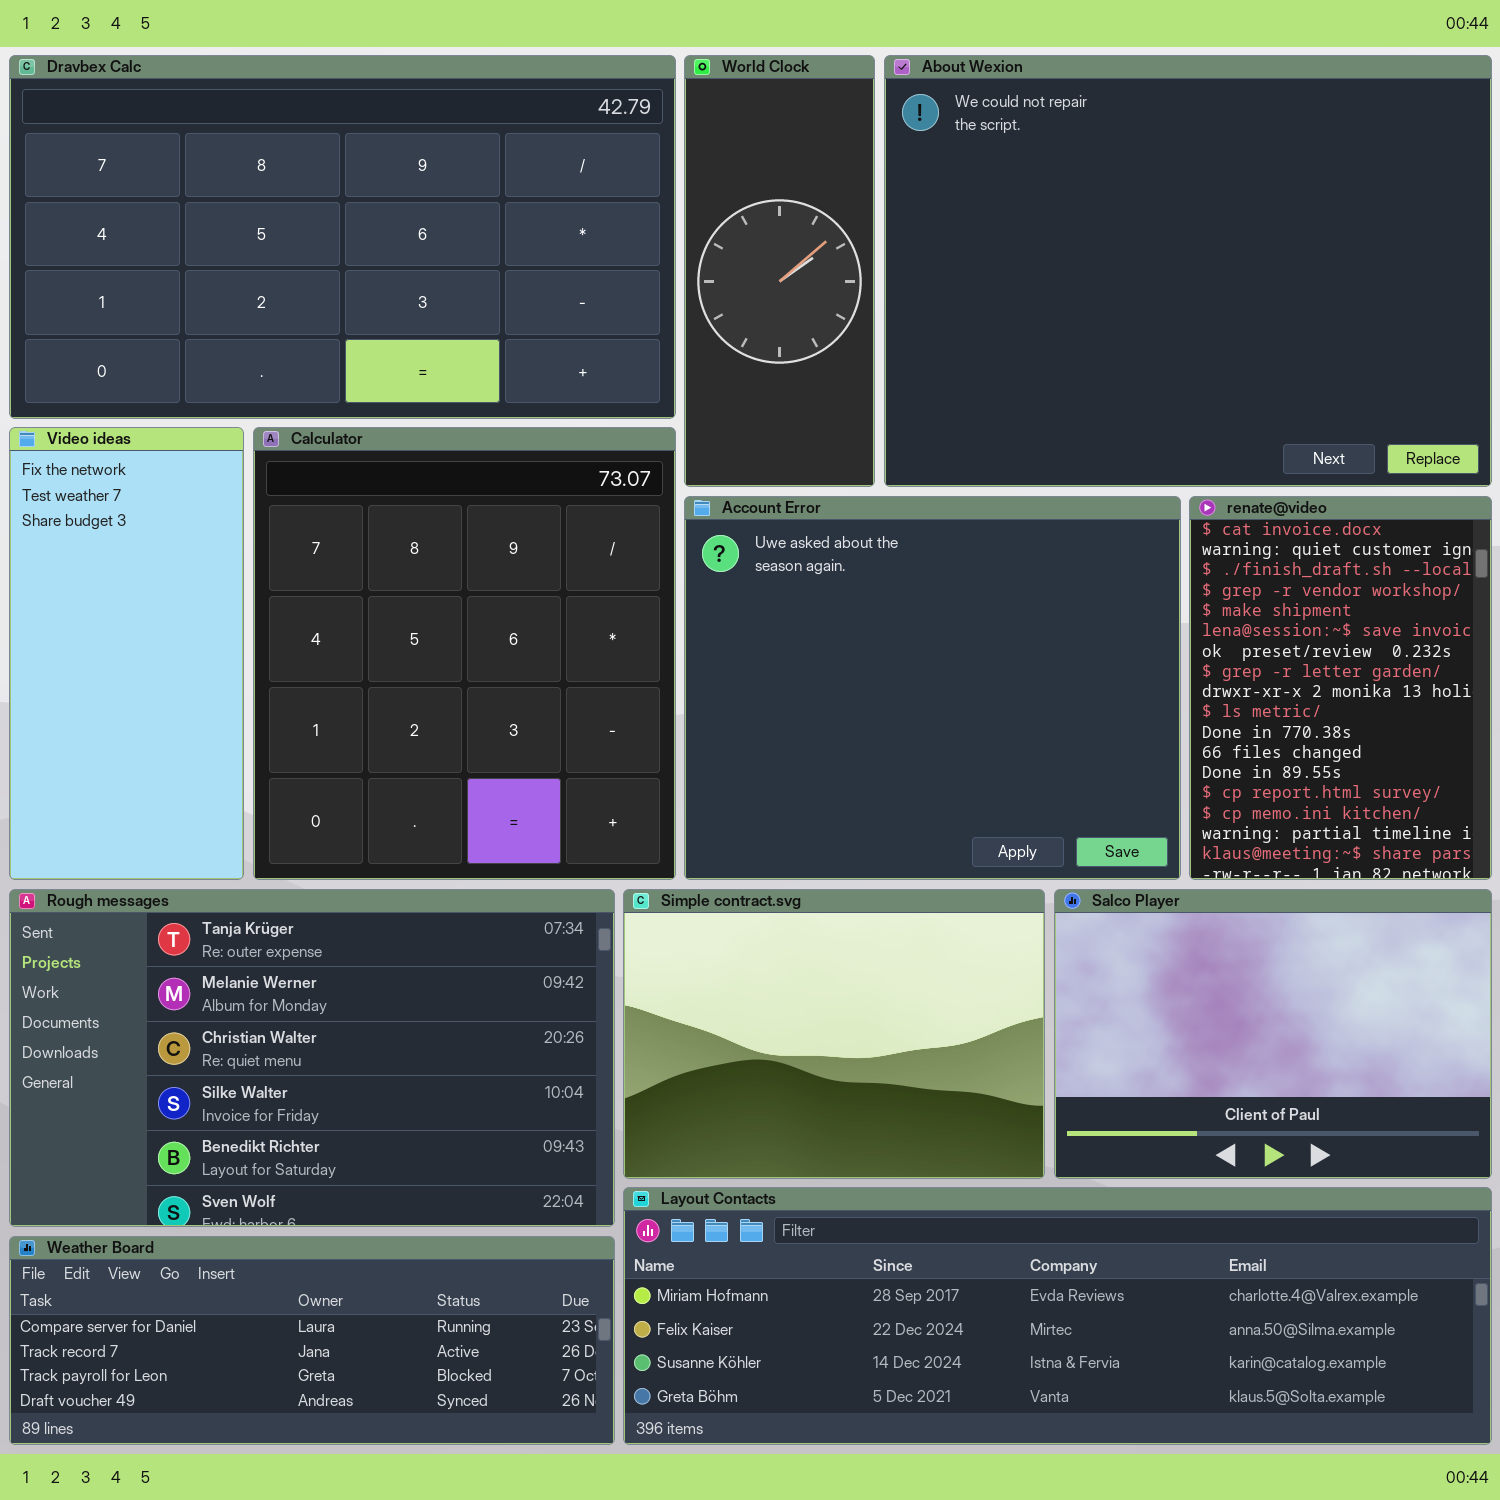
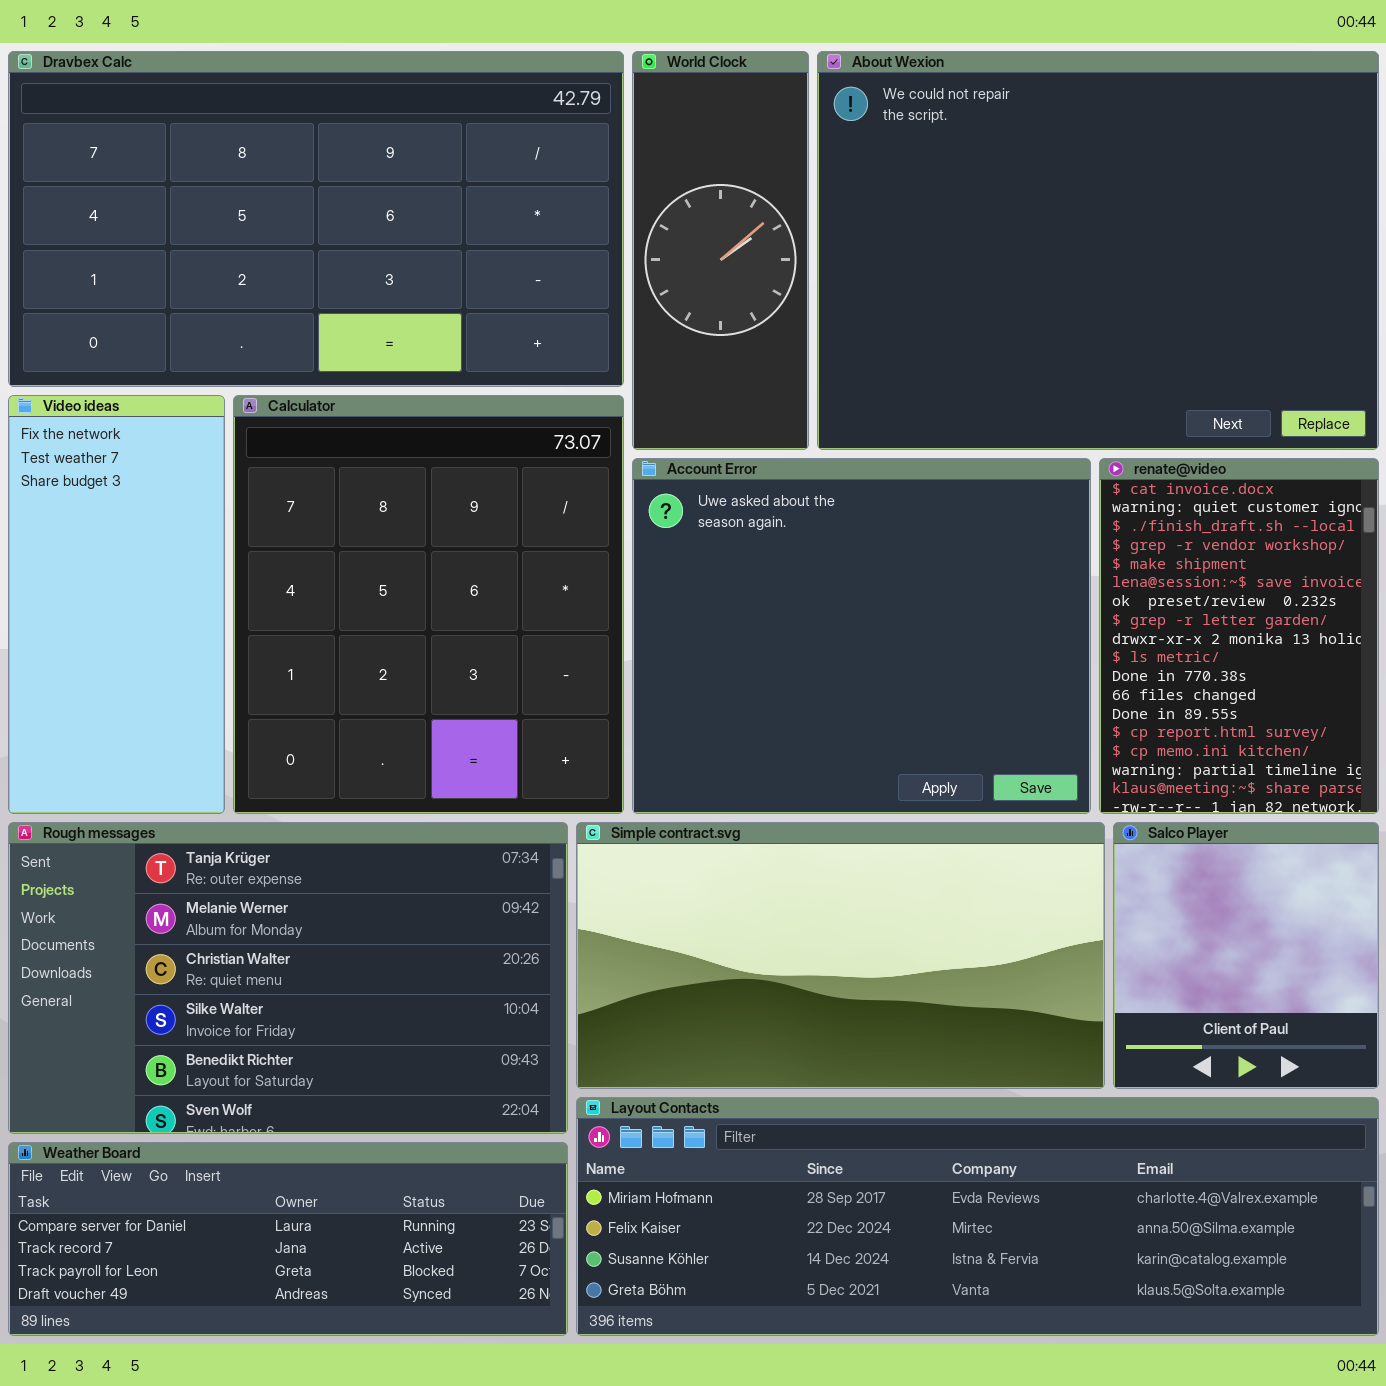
Simple contract.svg: [623,889,1045,1179] -> [576,822,1105,1089], resized
Salco Player: [1054,889,1492,1179] -> [1113,822,1379,1089], resized

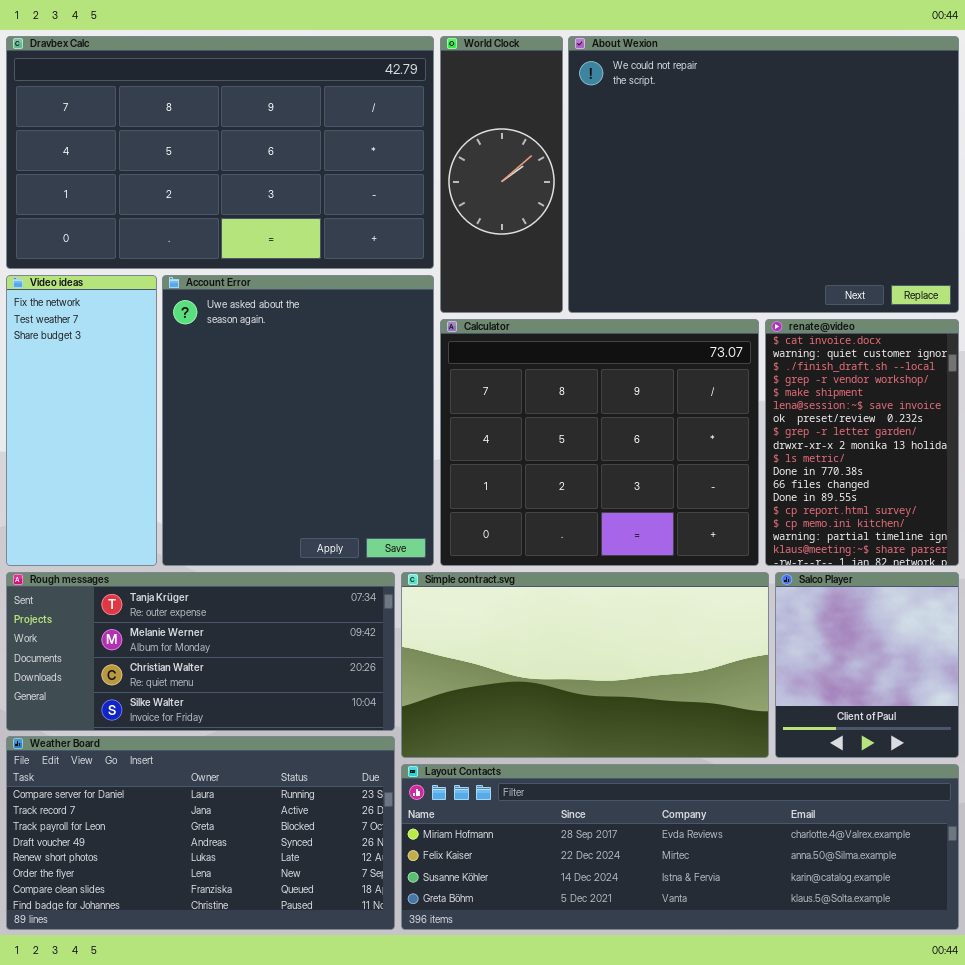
Calculator: [233,395,624,814] -> [440,319,759,566], moved, resized
Account Error: [632,458,1091,814] -> [162,275,434,566], moved, resized
Rough messages: [8,822,568,1134] -> [6,572,395,731], resized
Weather Board: [8,1142,568,1336] -> [6,736,395,930], resized

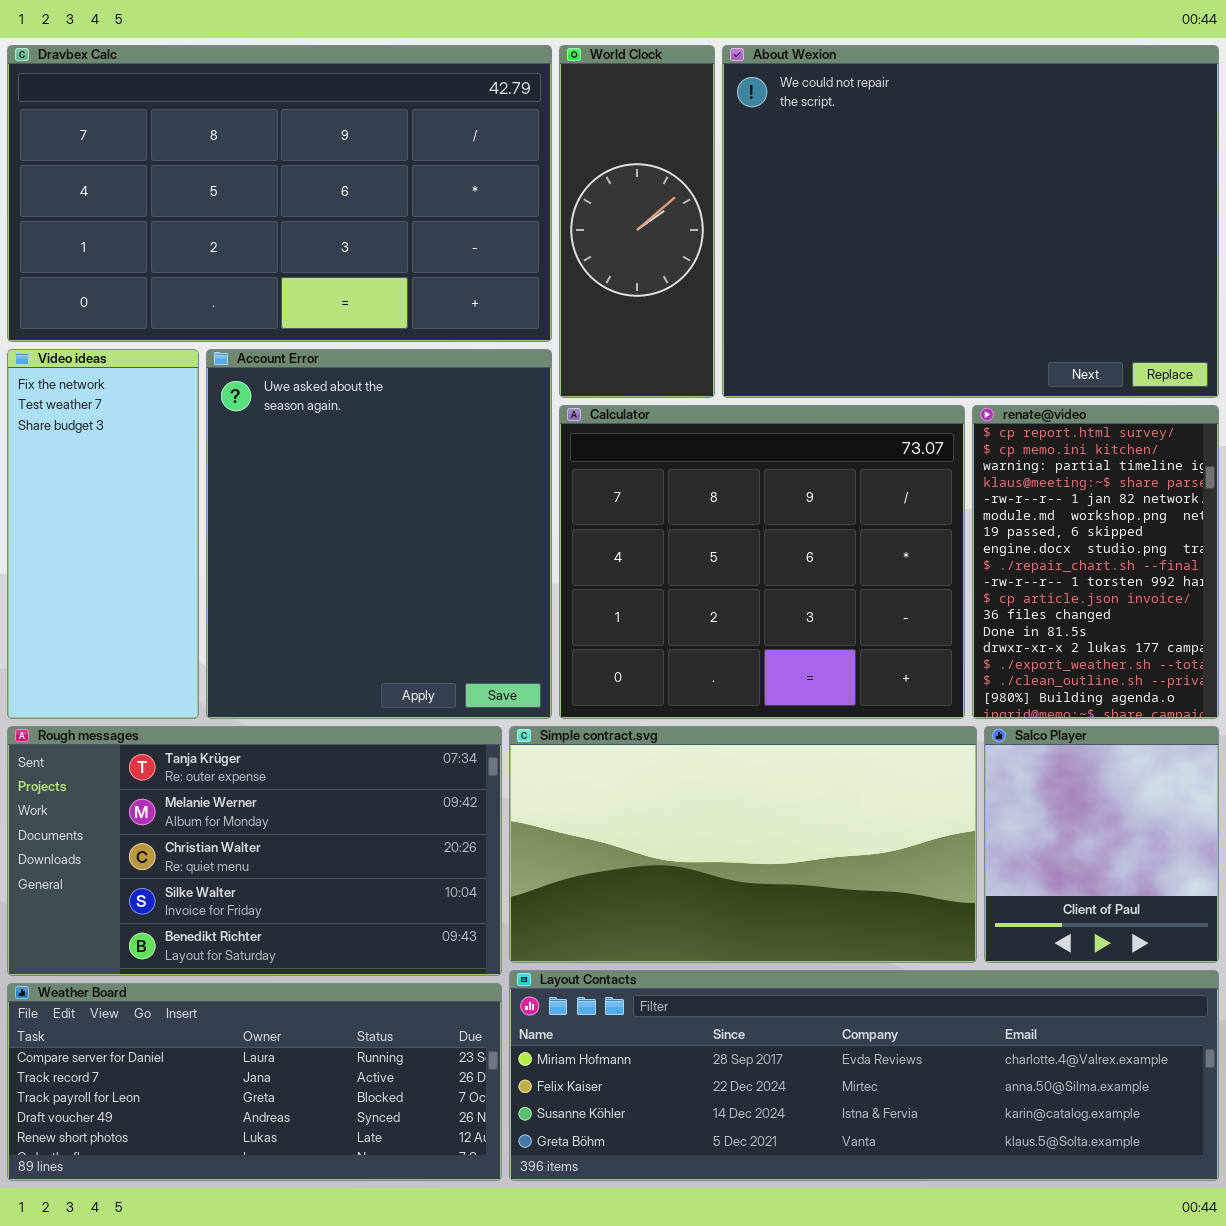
renate@video: [765,319,959,566] -> [972,405,1219,719], scrolled down 13 rows
Rough messages: [6,572,395,731] -> [7,726,502,976], resized
Weather Board: [6,736,395,930] -> [7,983,502,1181], resized

